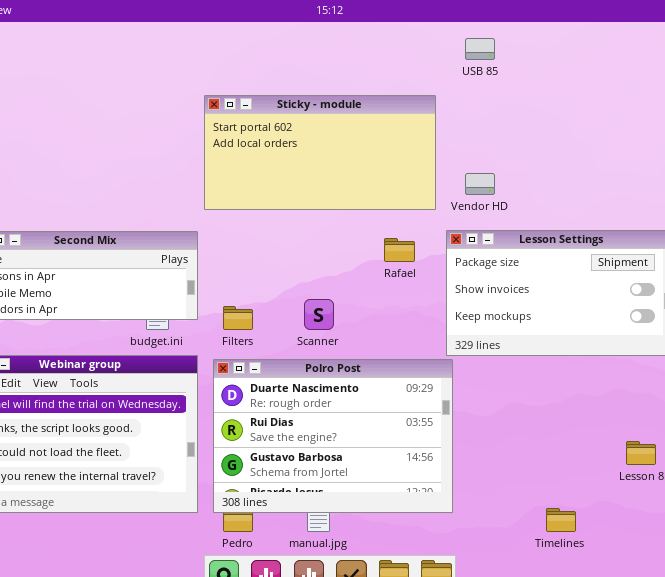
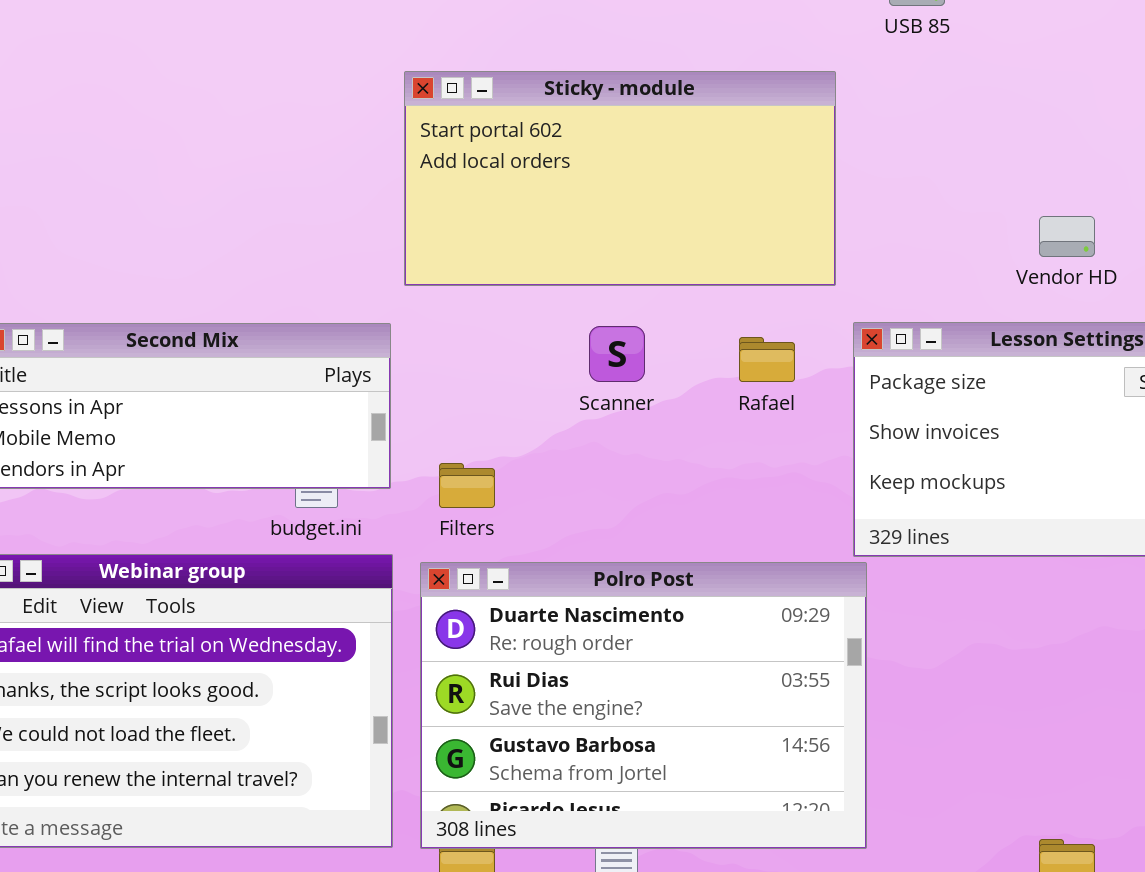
Vendor HD: [465,173,495,195] -> [1039,216,1095,257], moved
Scanner: [304,299,334,330] -> [589,326,645,382], moved

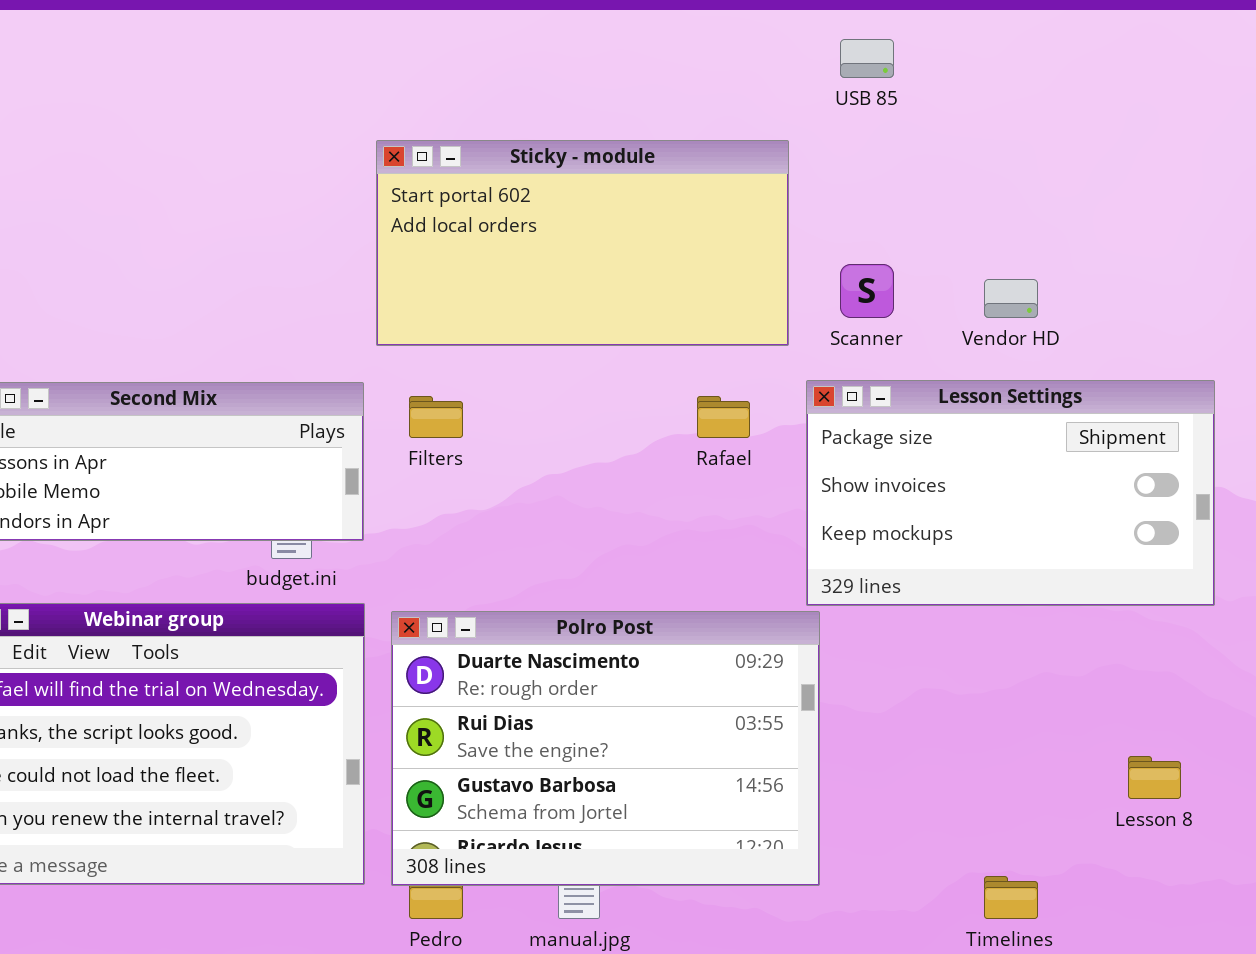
Scanner: [589,326,645,382] -> [840,264,894,318], moved
Filters: [439,463,495,508] -> [409,396,463,438], moved

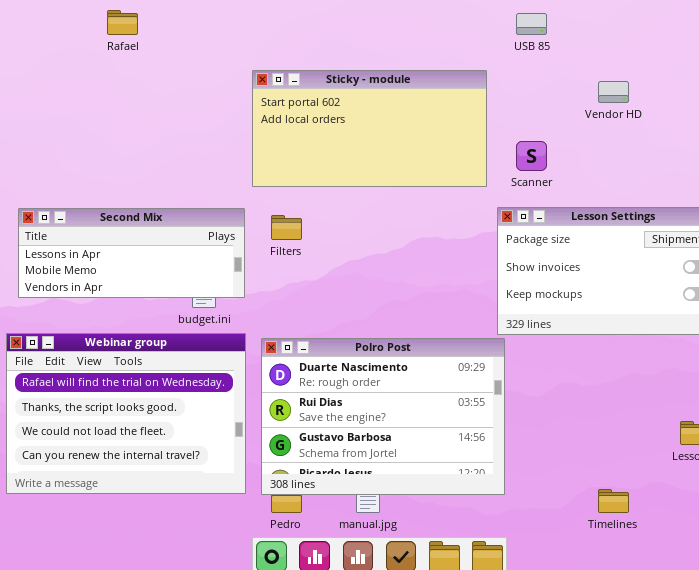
Vendor HD: [984,279,1038,318] -> [598,81,629,103], moved
Rafael: [697,396,750,438] -> [107,10,138,35], moved

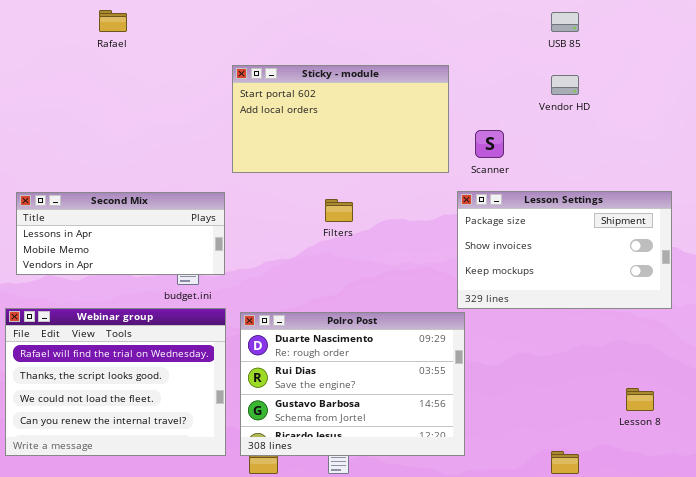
USB 85: [516,13,547,35] -> [551,12,579,32], moved
Filters: [271,215,302,240] -> [325,199,353,222], moved

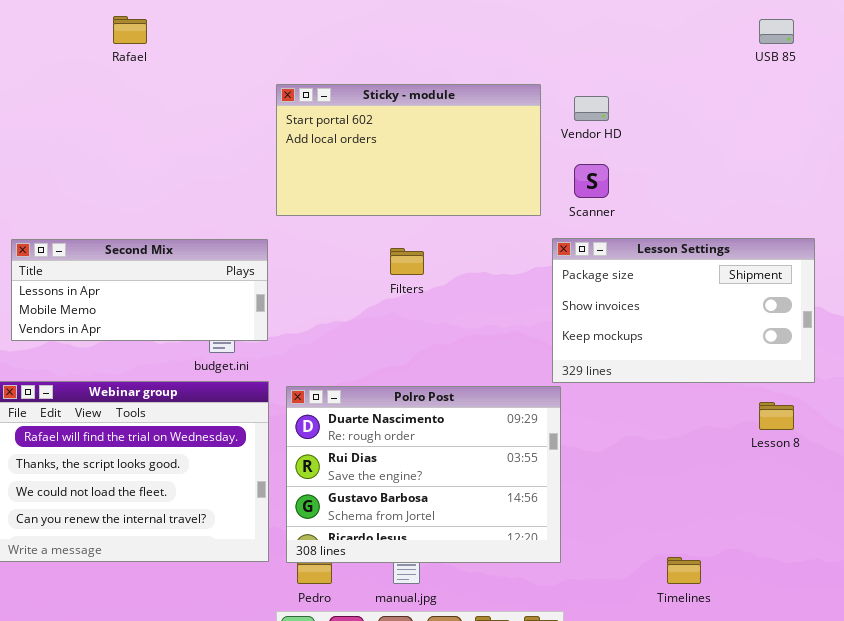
USB 85: [551,12,579,32] -> [759,19,794,44], moved
Vendor HD: [551,75,579,95] -> [574,96,609,121], moved
Lesson 8: [626,388,654,411] -> [759,402,794,430], moved

